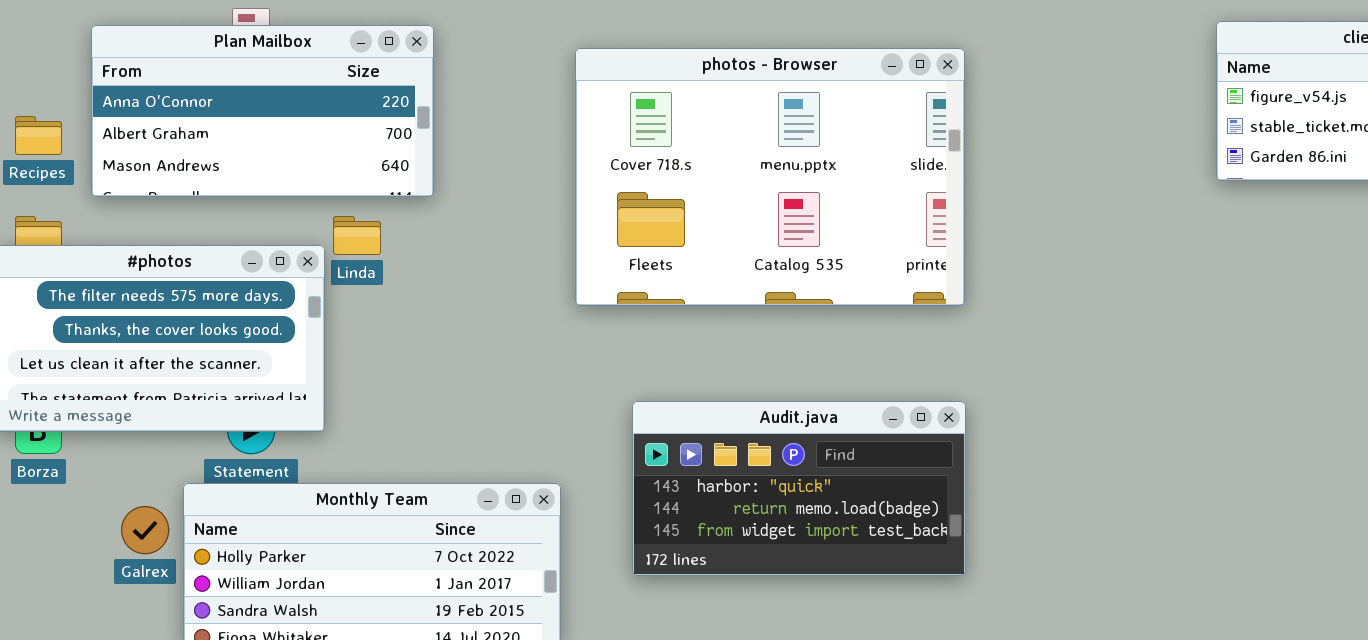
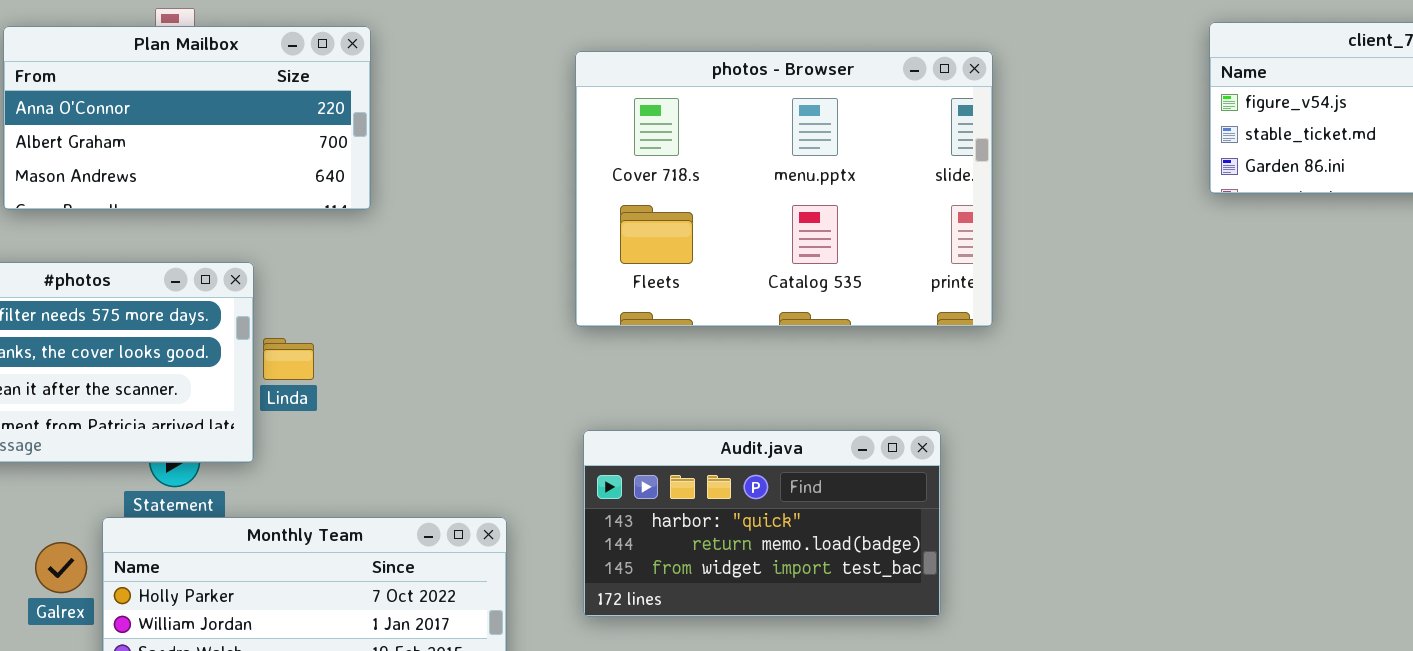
photos - Browser: [575,48,965,306] -> [575,51,993,327], moved
Linda: [333,216,381,255] -> [263,338,314,380], moved

